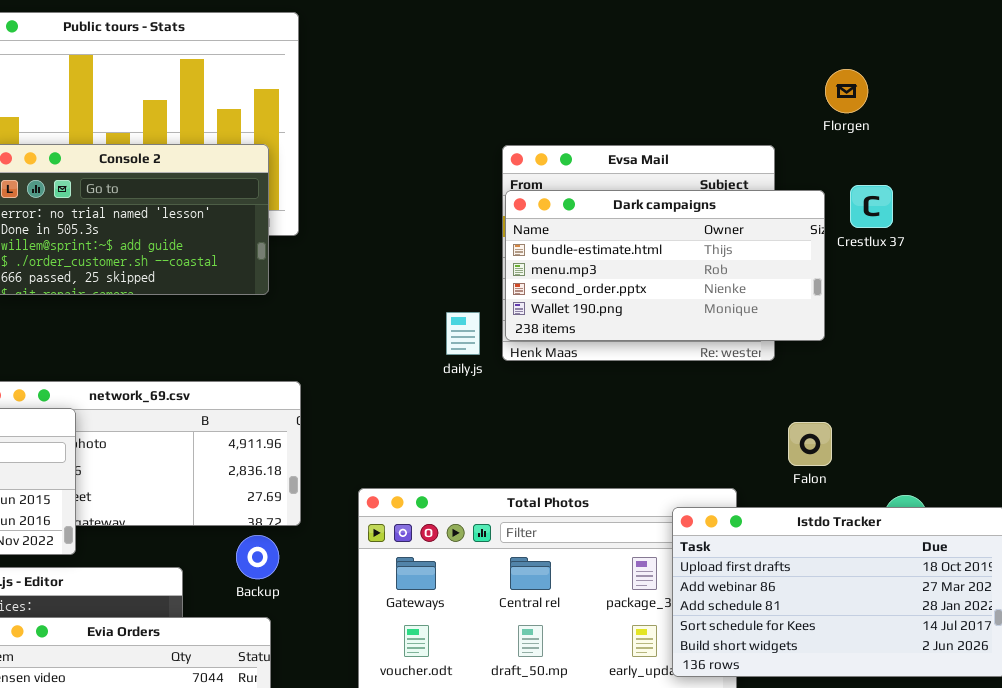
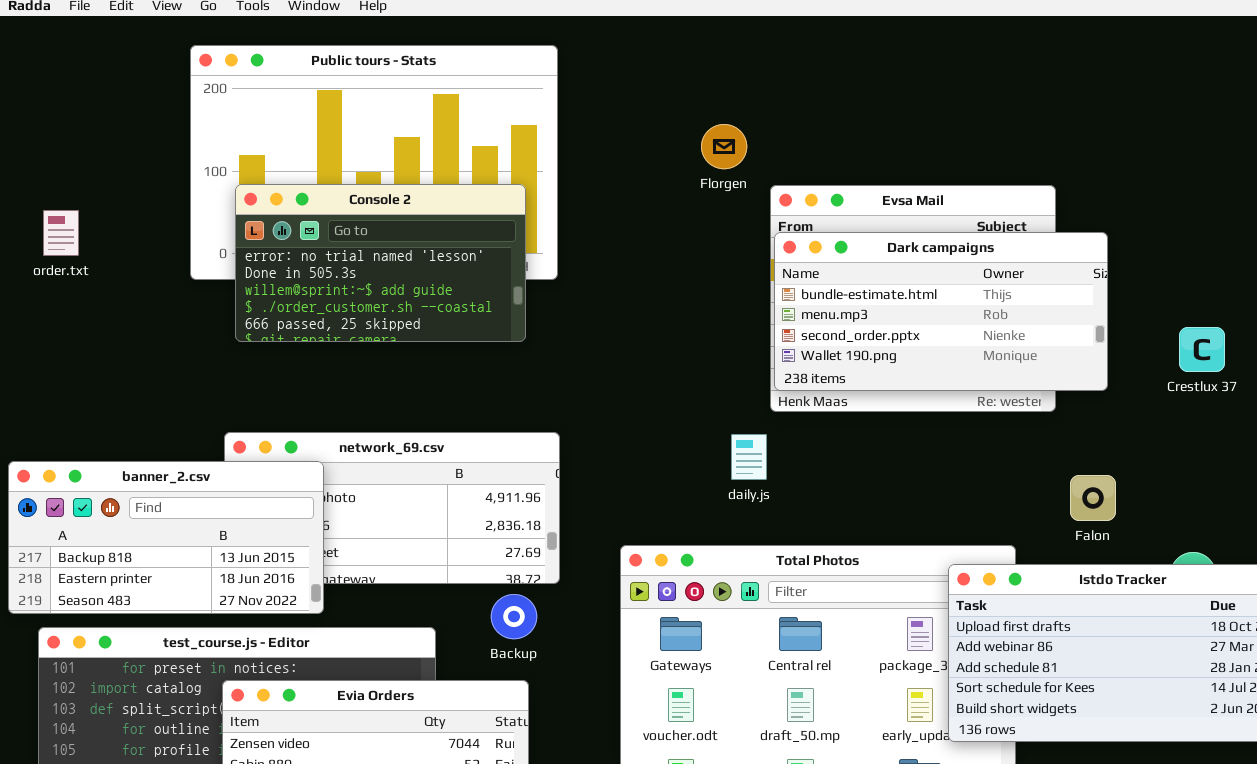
Florgen: [825,69,868,113] -> [701,124,747,169], moved
Crestlux 37: [850,185,893,228] -> [1179,327,1225,372], moved
daily.js: [446,312,480,355] -> [731,434,767,480], moved

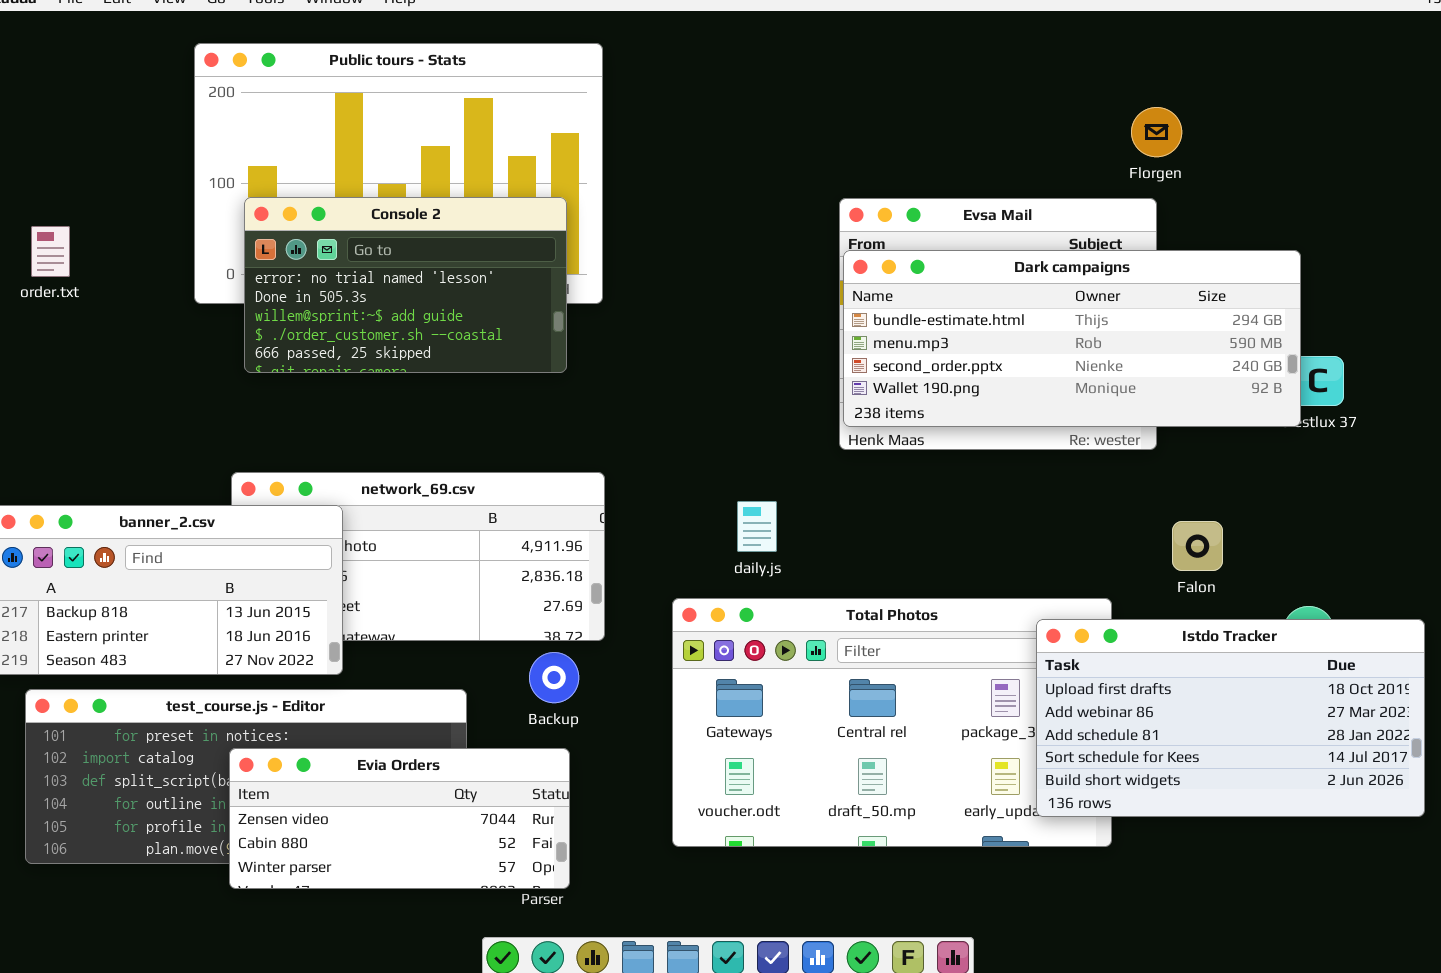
Florgen: [701,124,747,169] -> [1131,107,1182,157], moved
Dark campaigns: [774,232,1108,391] -> [843,250,1301,427], resized
daily.js: [731,434,767,480] -> [737,501,777,552], moved

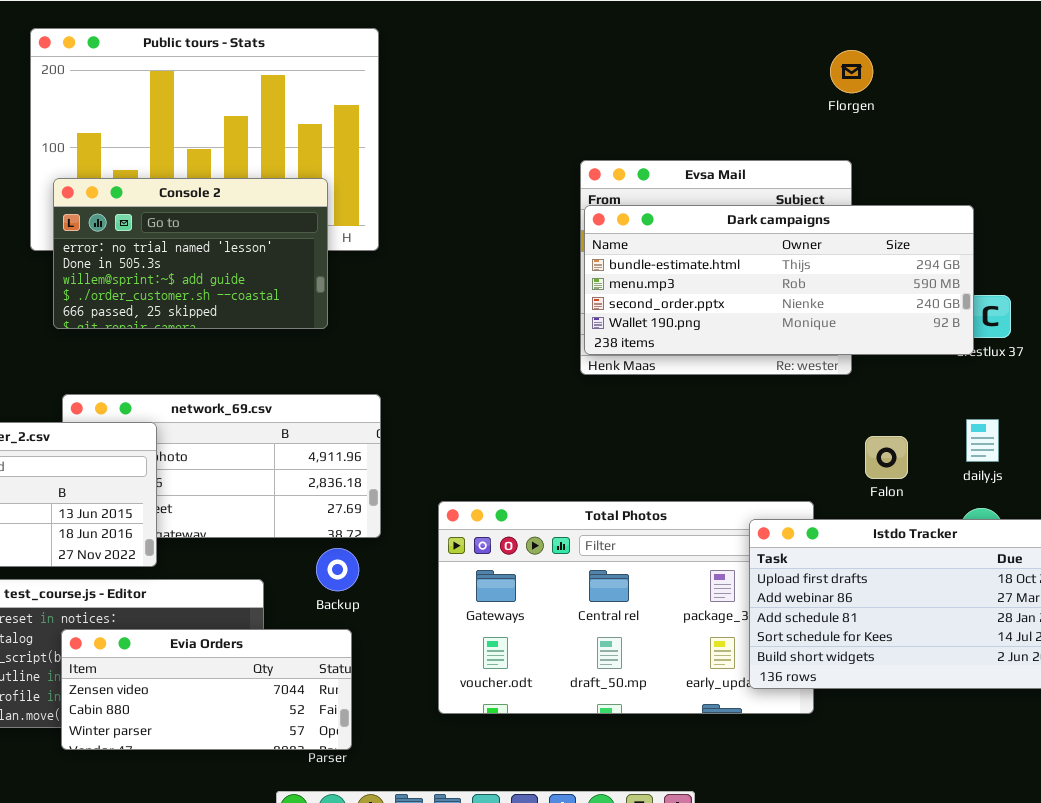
Florgen: [1131,107,1182,157] -> [830,50,873,93], moved
Console 2: [244,197,567,373] -> [53,178,328,329], moved
daily.js: [737,501,777,552] -> [966,419,999,462], moved

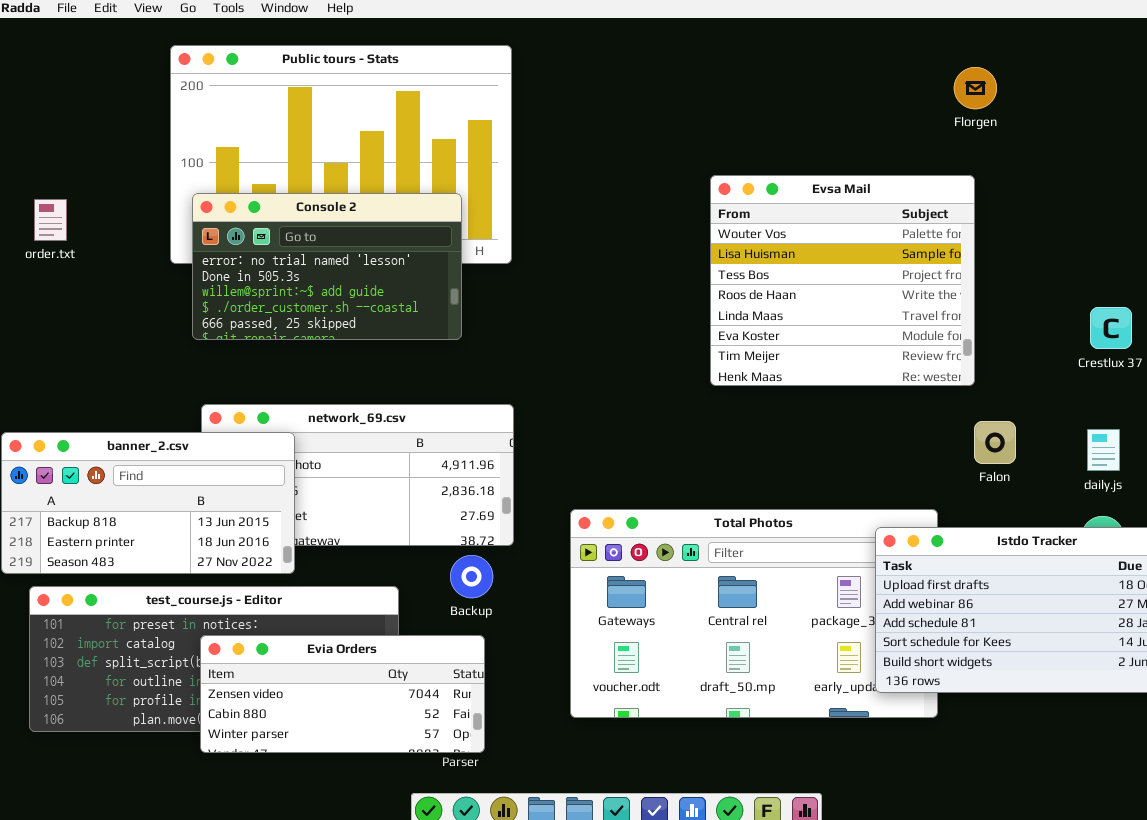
Dark campaigns: [584,205,974,355] -> none, closed
Falon: [865,436,908,479] -> [974,421,1016,464], moved

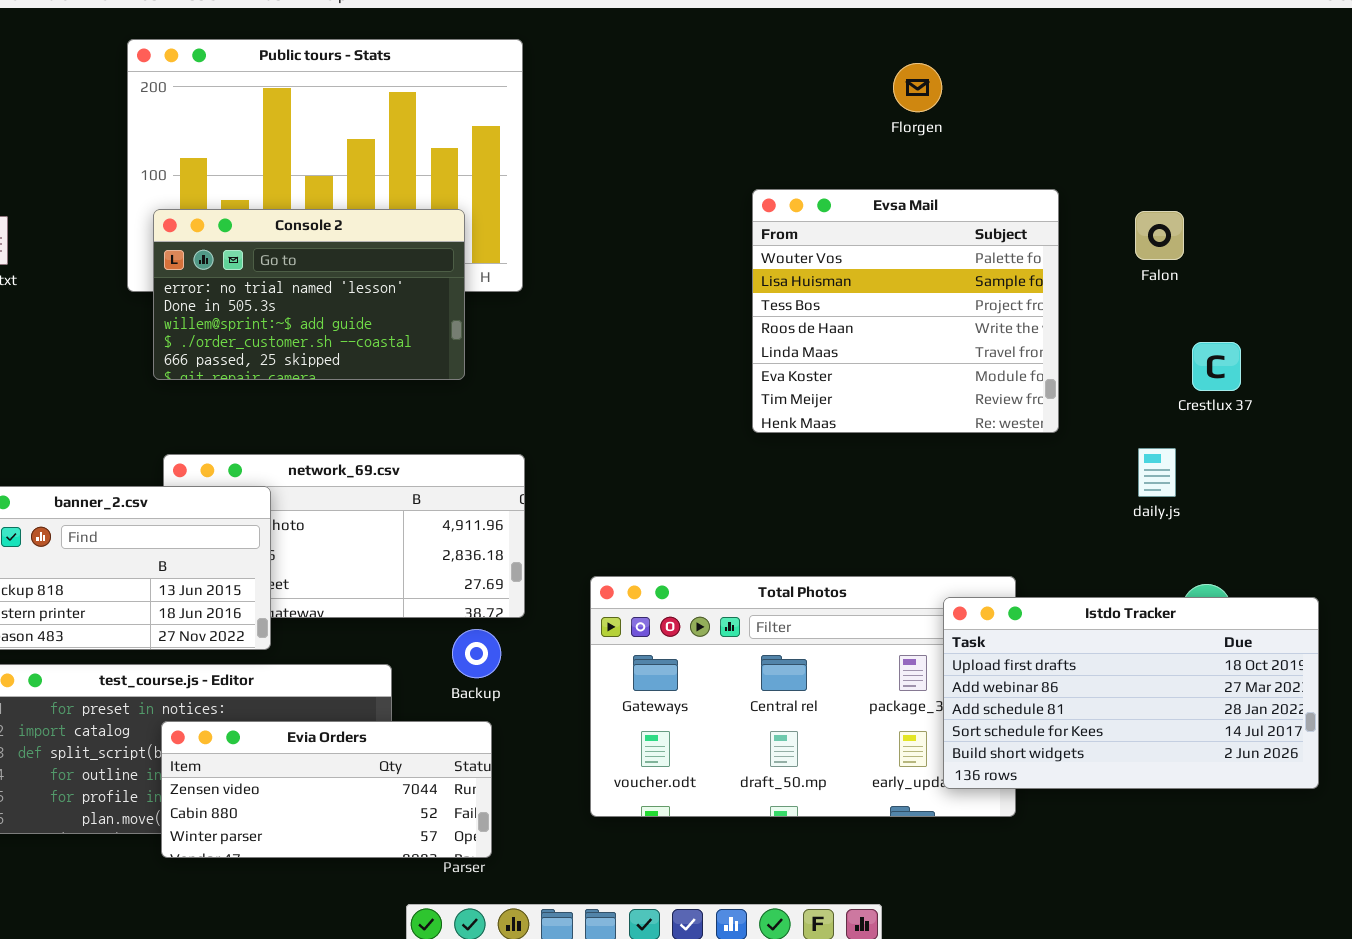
Florgen: [954,67,997,109] -> [893,63,942,112], moved
Falon: [974,421,1016,464] -> [1135,211,1184,260], moved
daily.js: [1087,429,1120,471] -> [1138,448,1176,497], moved

